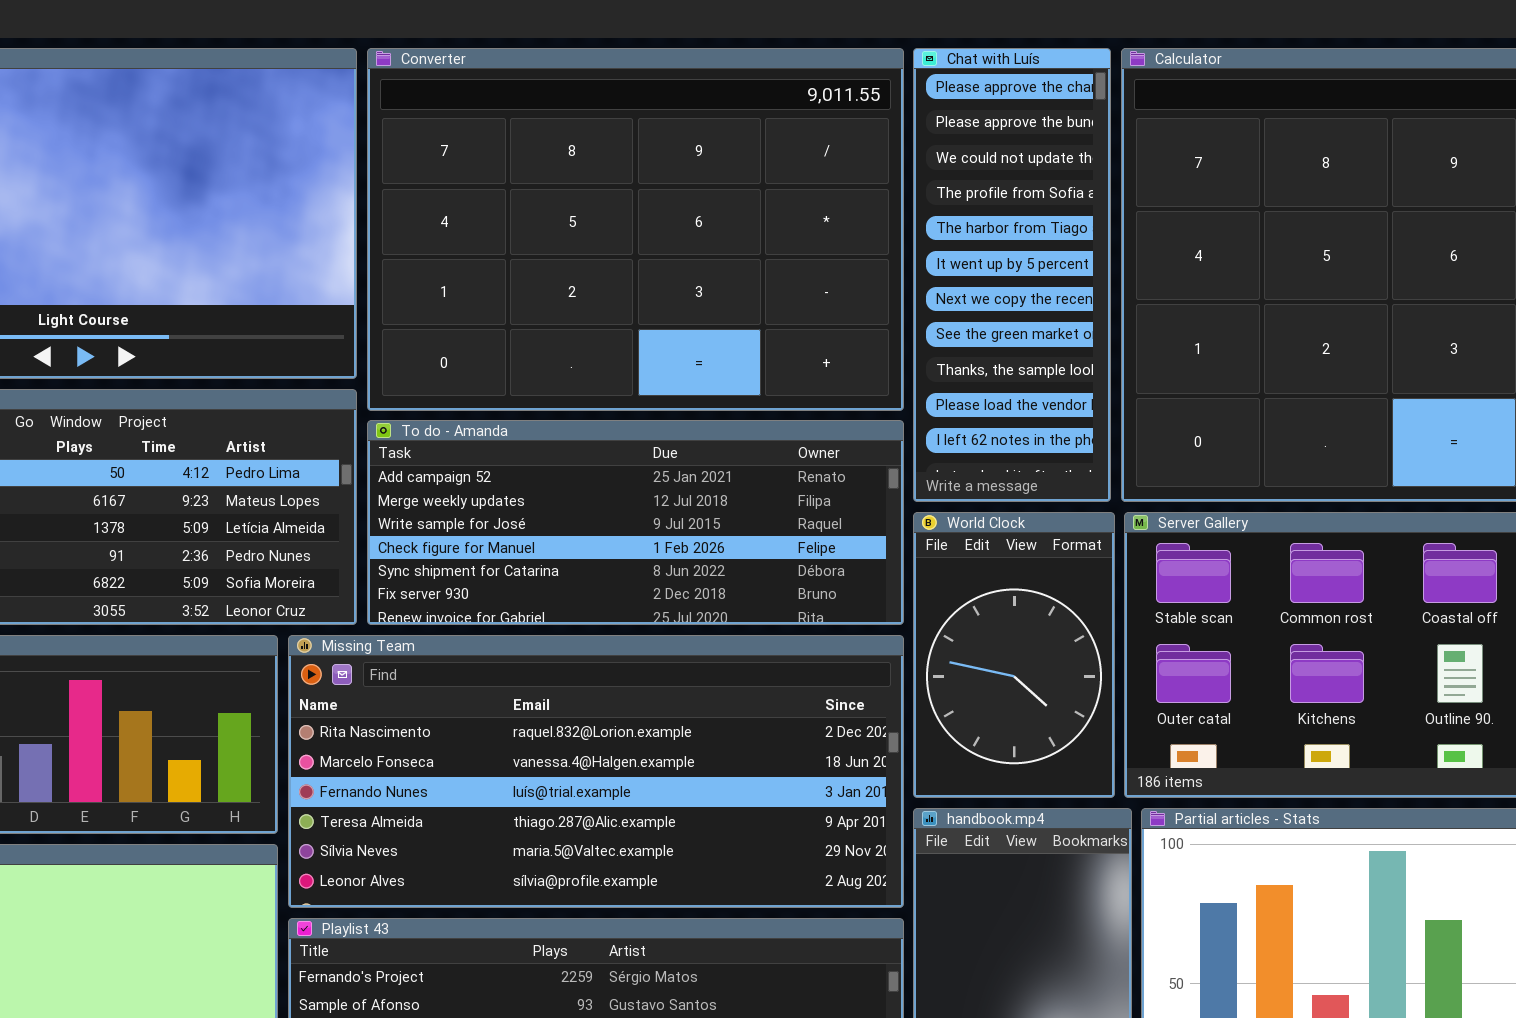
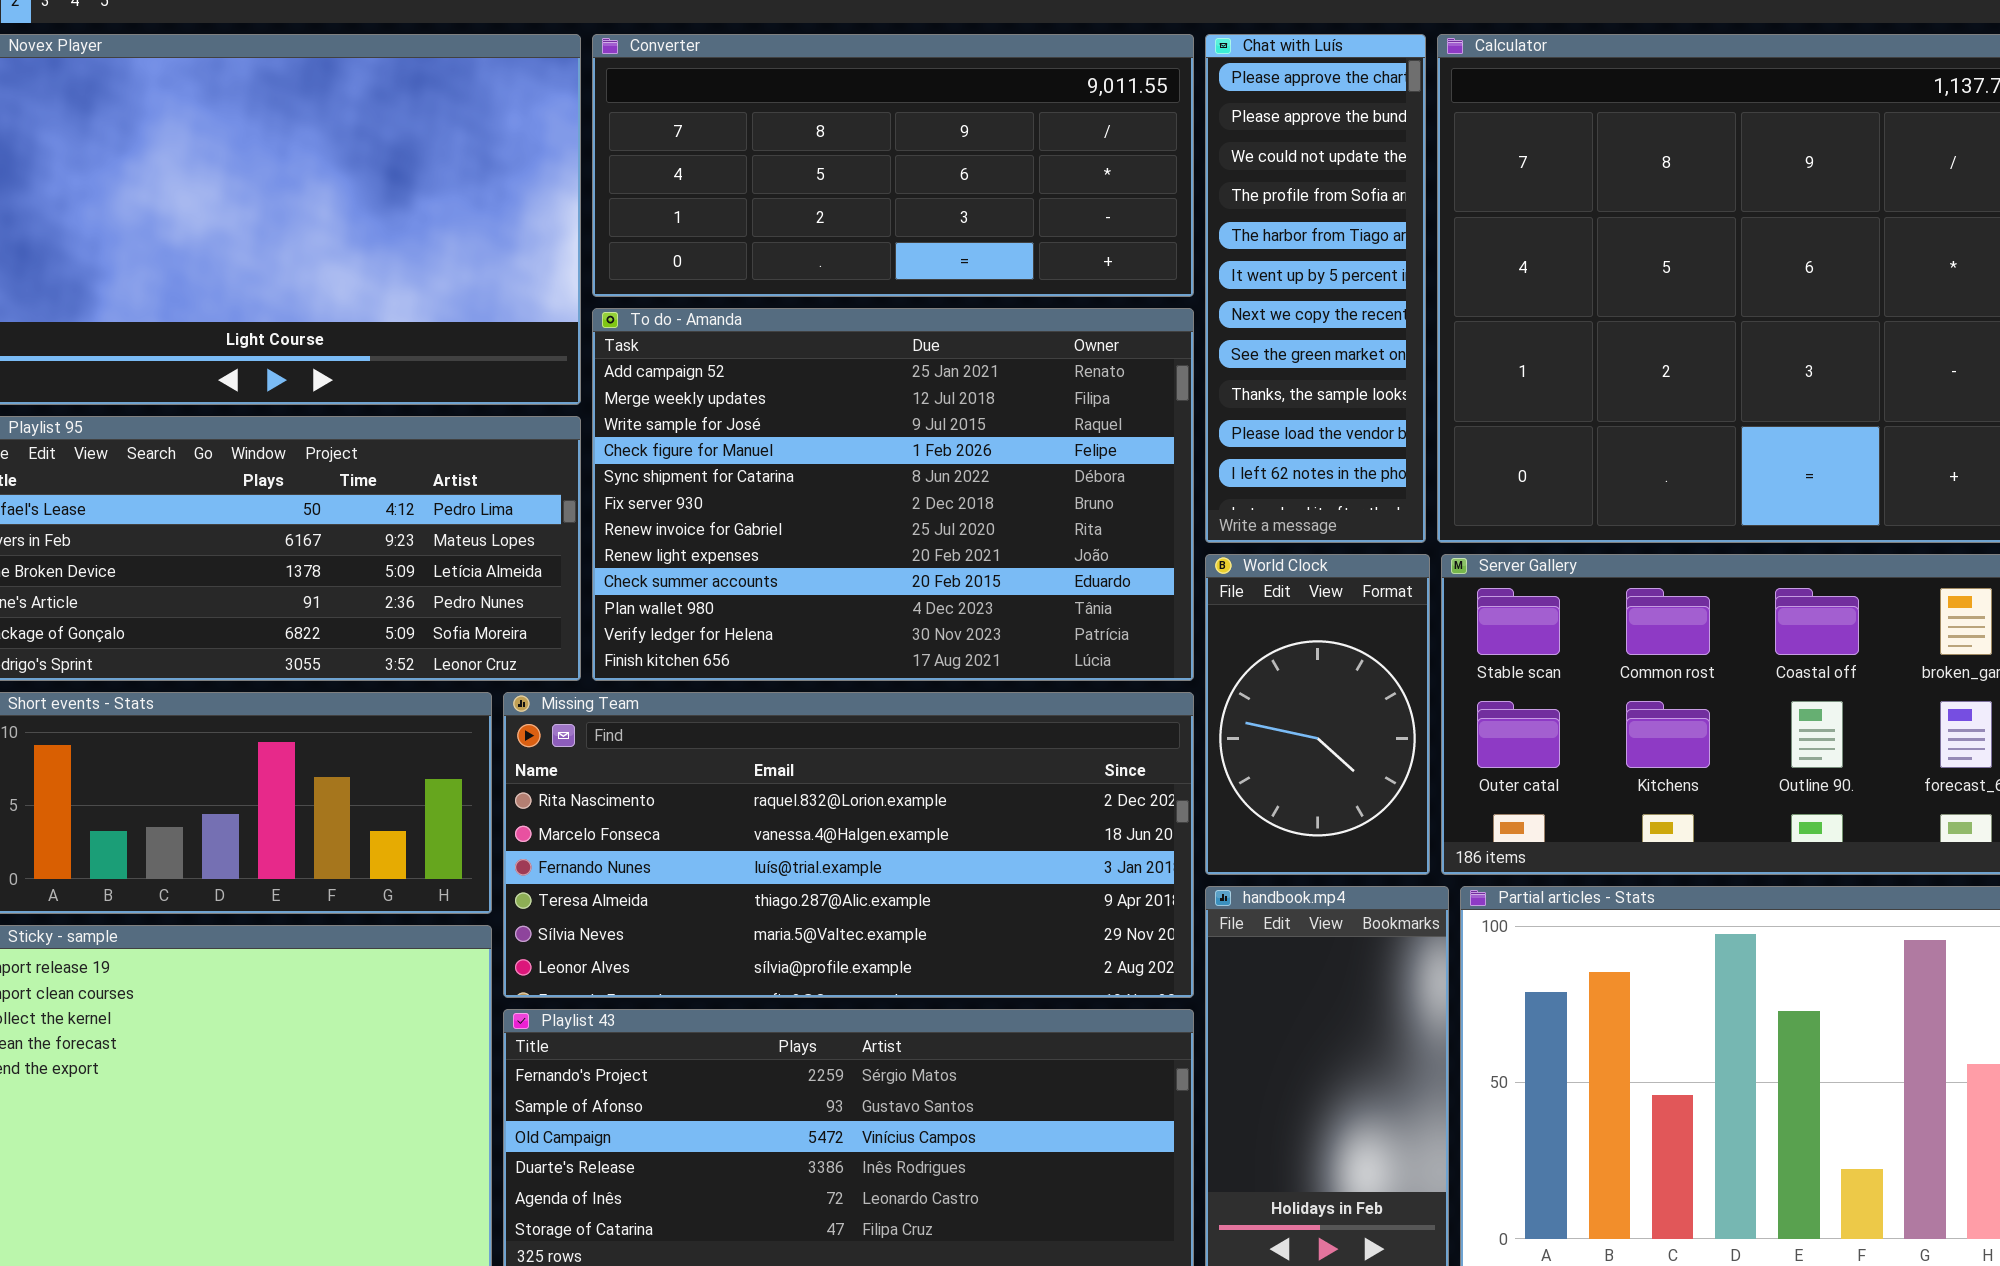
Converter: [367,48,904,411] -> [592,34,1194,297], resized
To do - Amanda: [367,420,904,625] -> [592,308,1194,681], resized

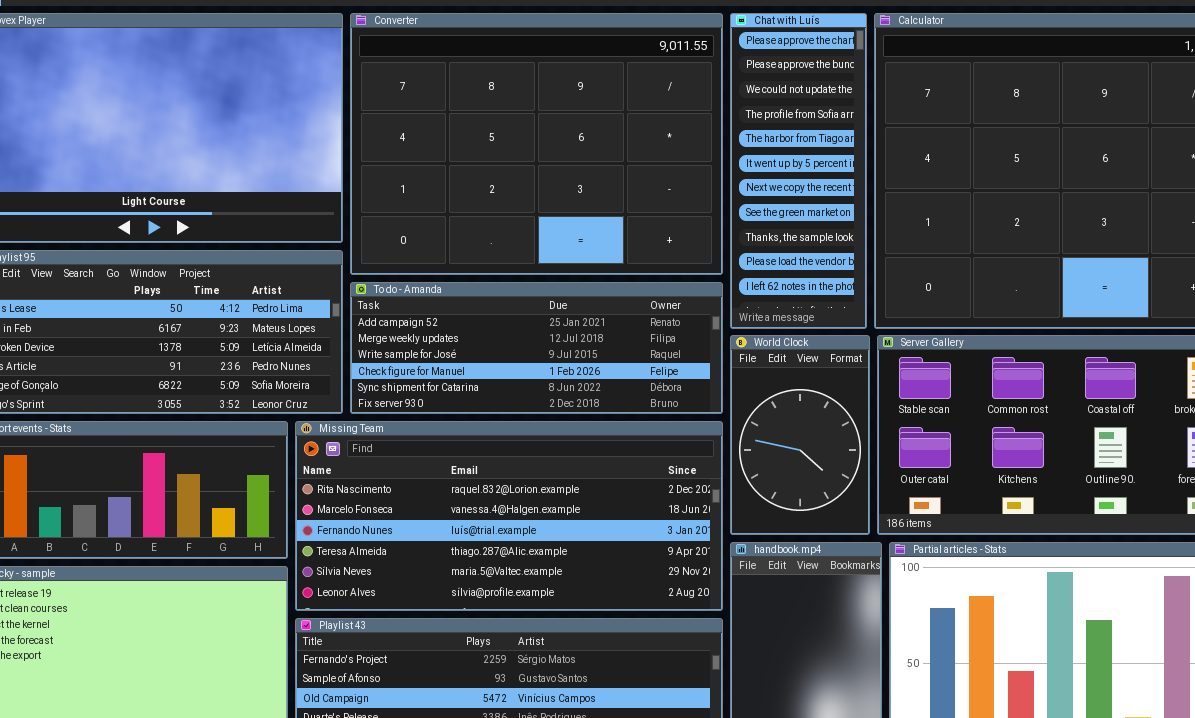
Converter: [592,34,1194,297] -> [350,13,723,275], resized
To do - Amanda: [592,308,1194,681] -> [350,282,723,414], resized

